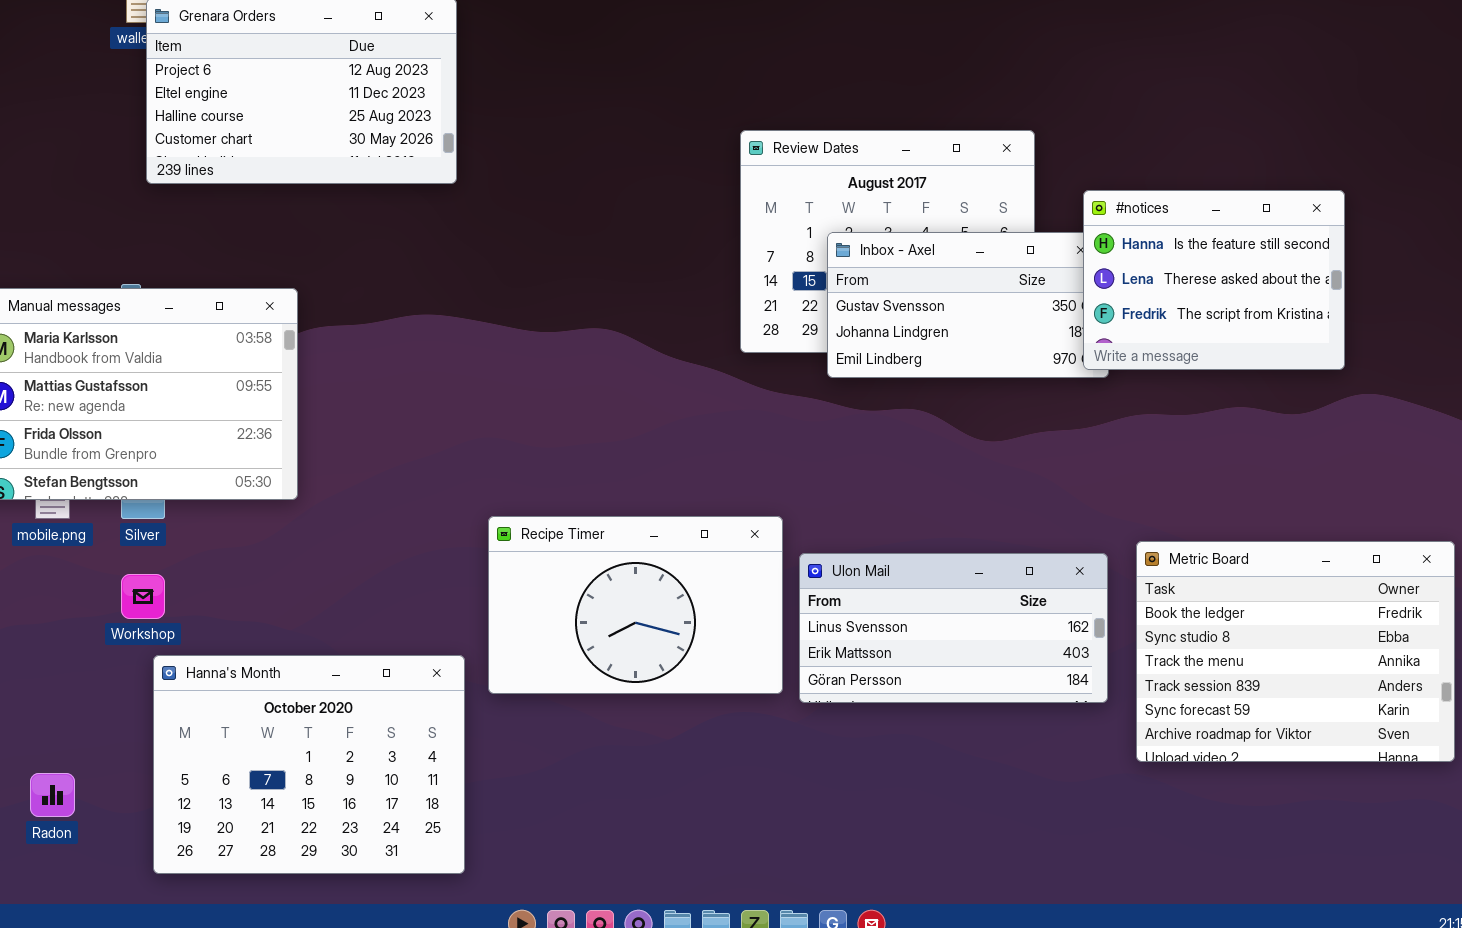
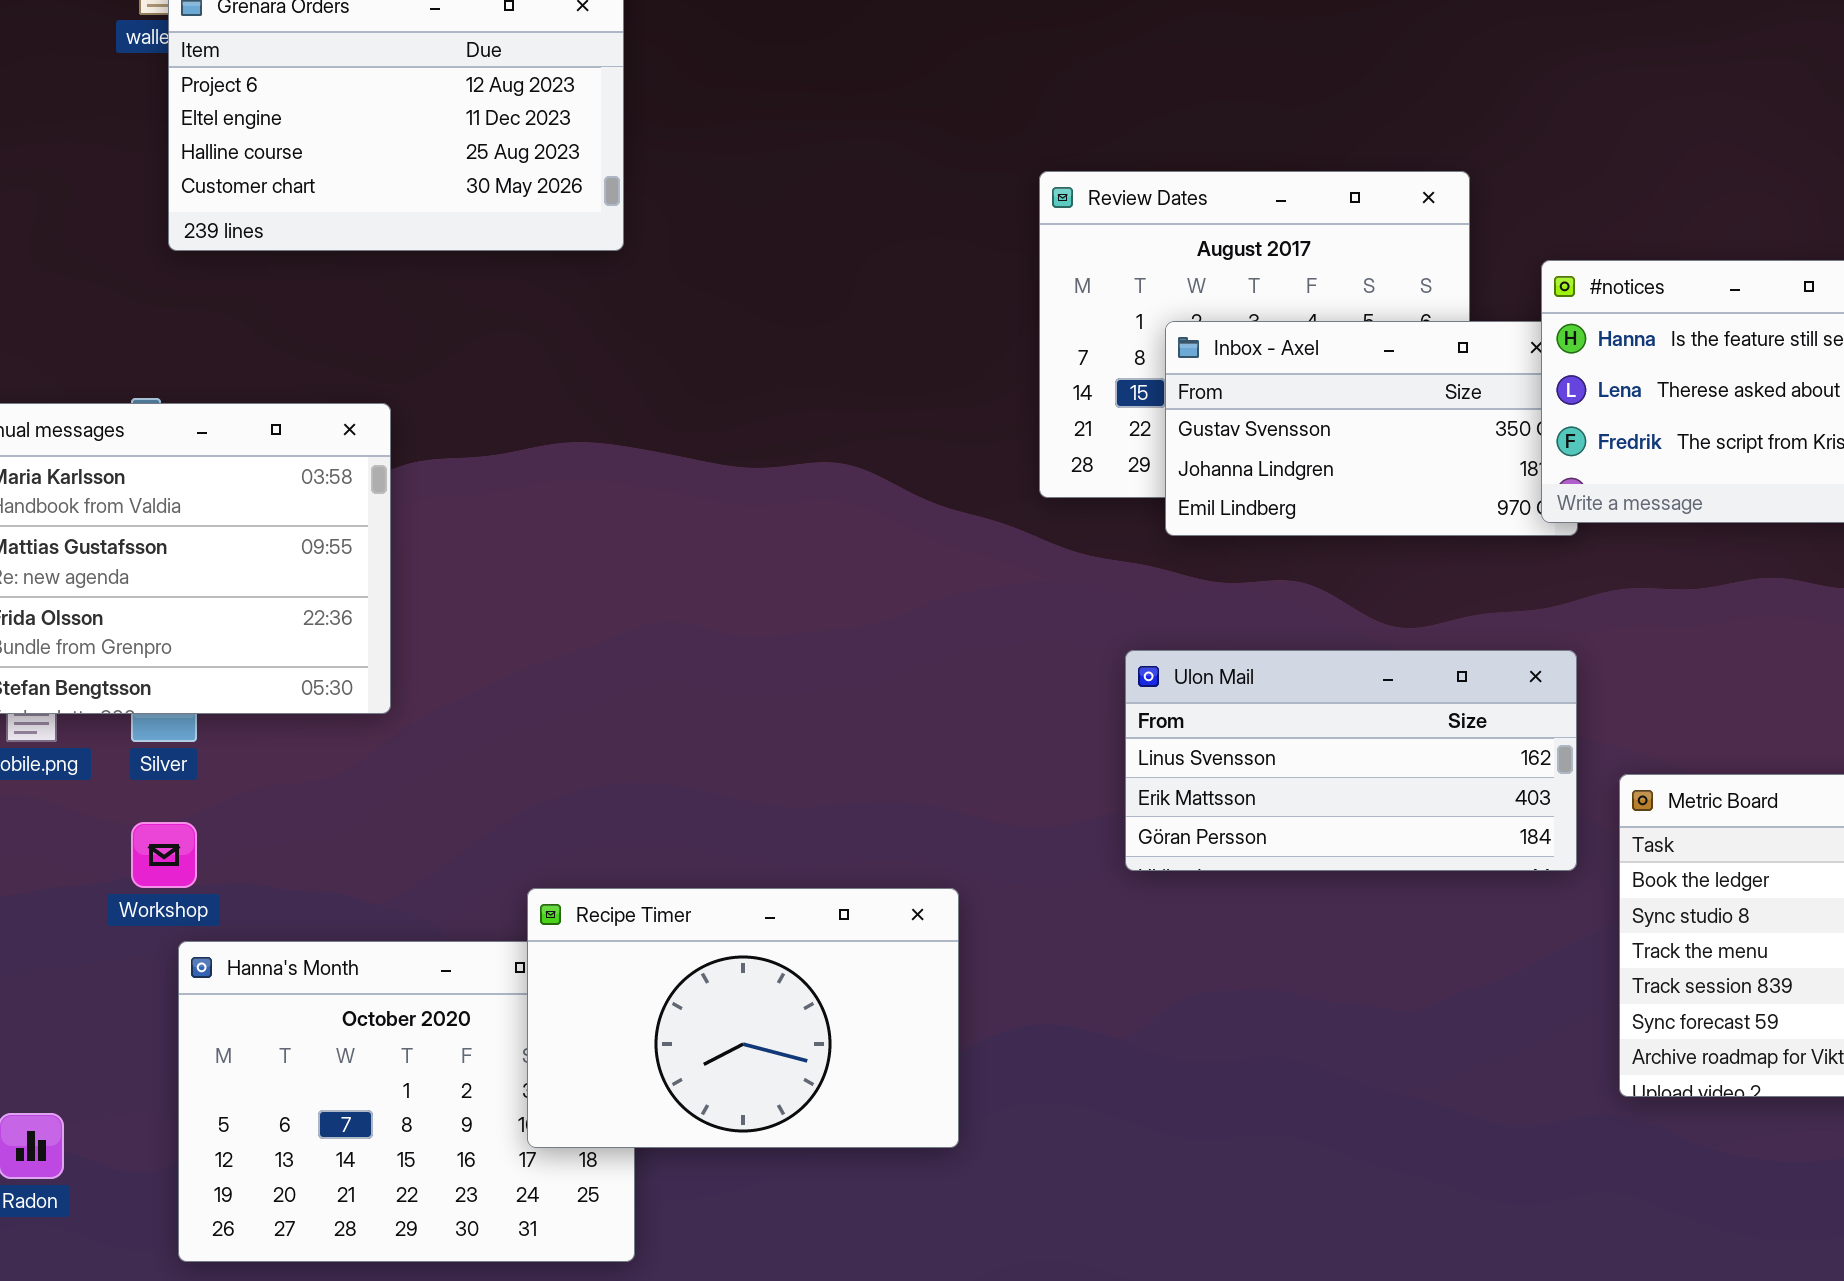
Recipe Timer: [488,516,783,694] -> [527,888,959,1148], moved
Ulon Mail: [799,553,1108,703] -> [1125,650,1577,871], moved

